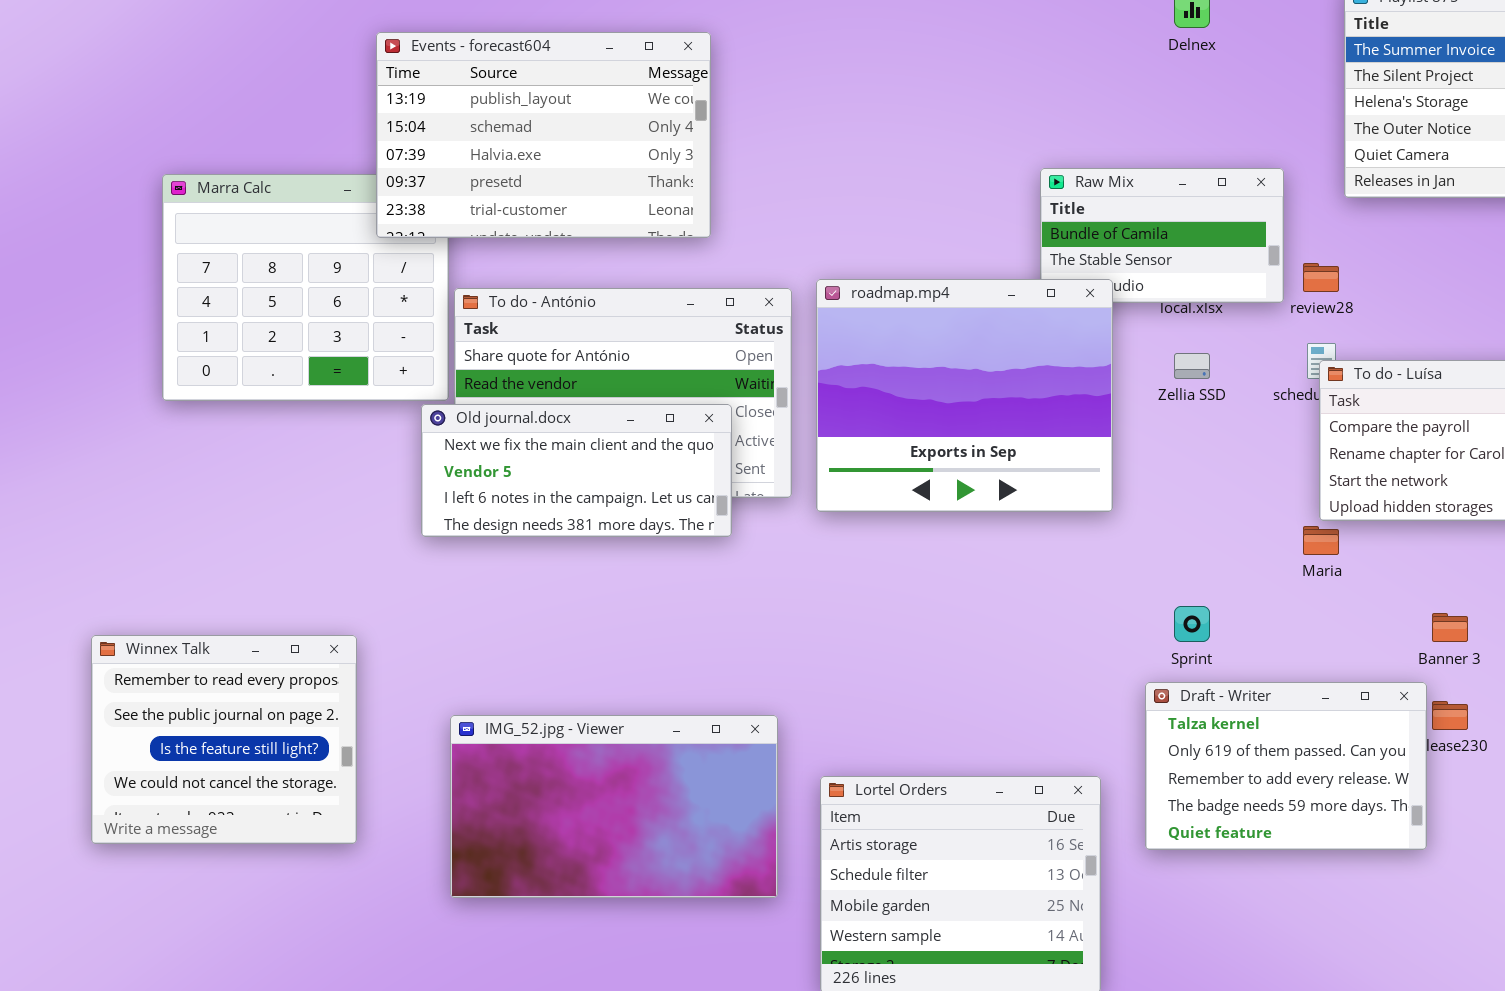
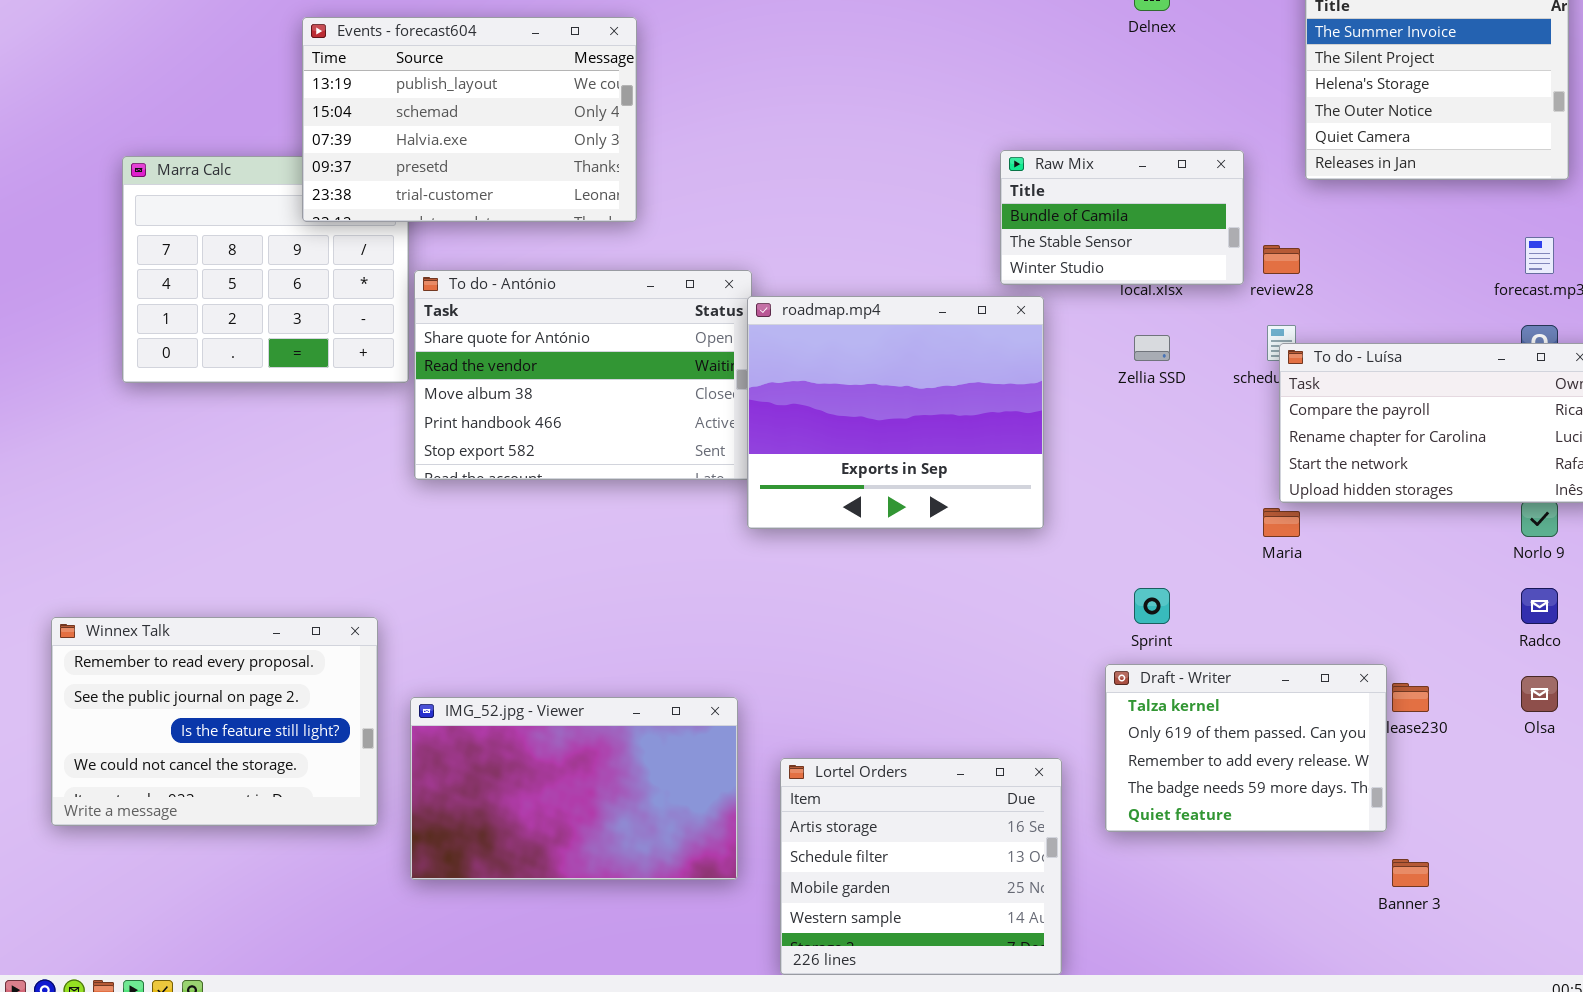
Events - forecast604: [376,32,711,238] -> [302,17,637,222], moved
roadmap.mp4: [816,279,1113,512] -> [747,296,1044,529], moved
Old journal.docx: [421,404,732,537] -> none, closed
Banner 3: [1432,613,1468,642] -> [1392,859,1429,887], moved
Winnex Talk: [91,635,357,844] -> [51,617,378,826], resized

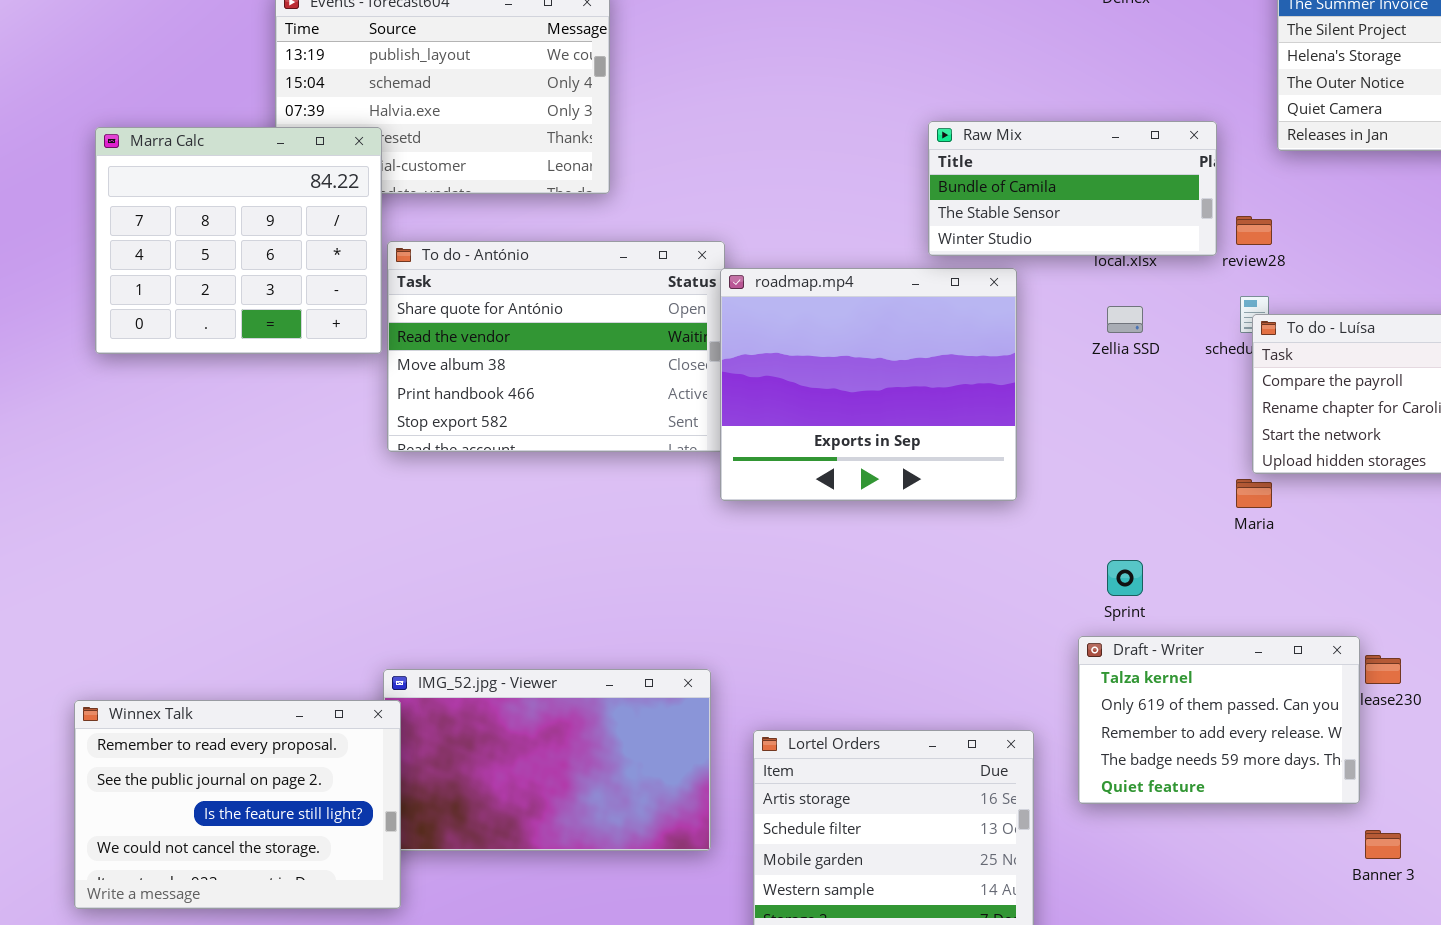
Raw Mix: [1000,150,1244,285] -> [928,121,1217,256], resized
Marra Calc: [122,156,409,383] -> [95,127,382,354], raised
Winnex Talk: [51,617,378,826] -> [74,700,401,909], moved

